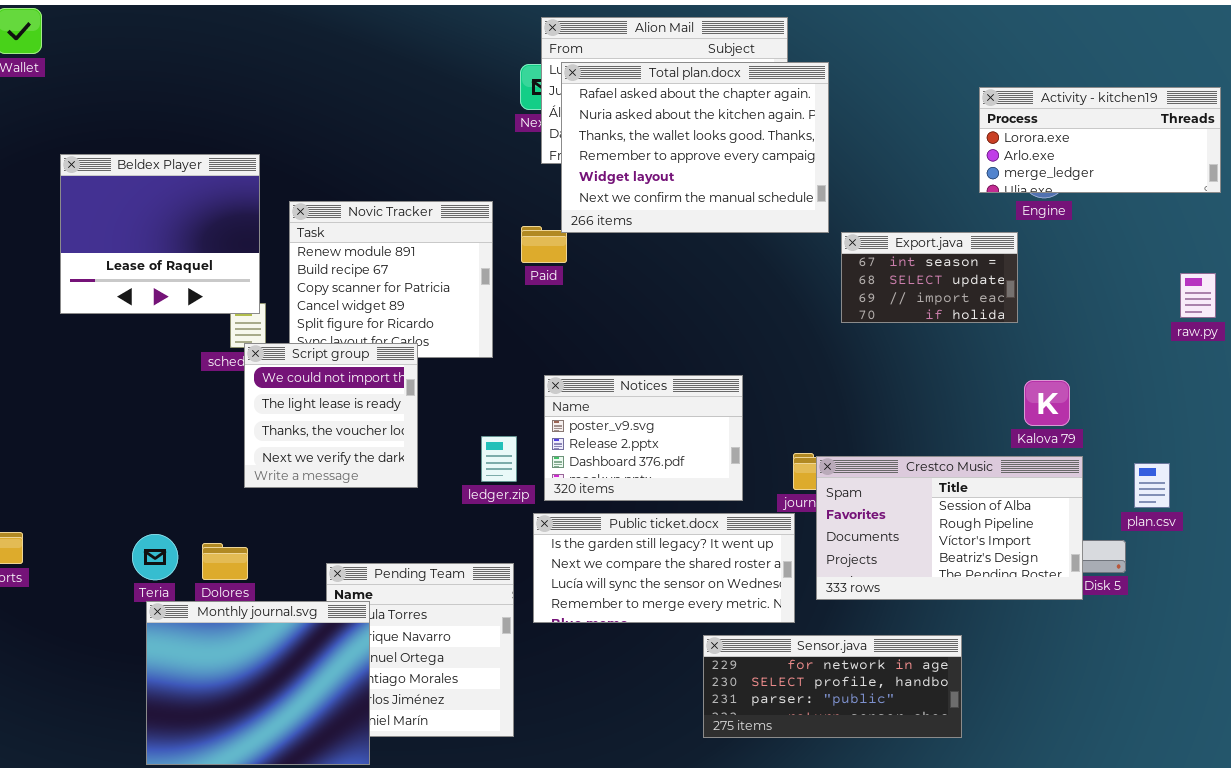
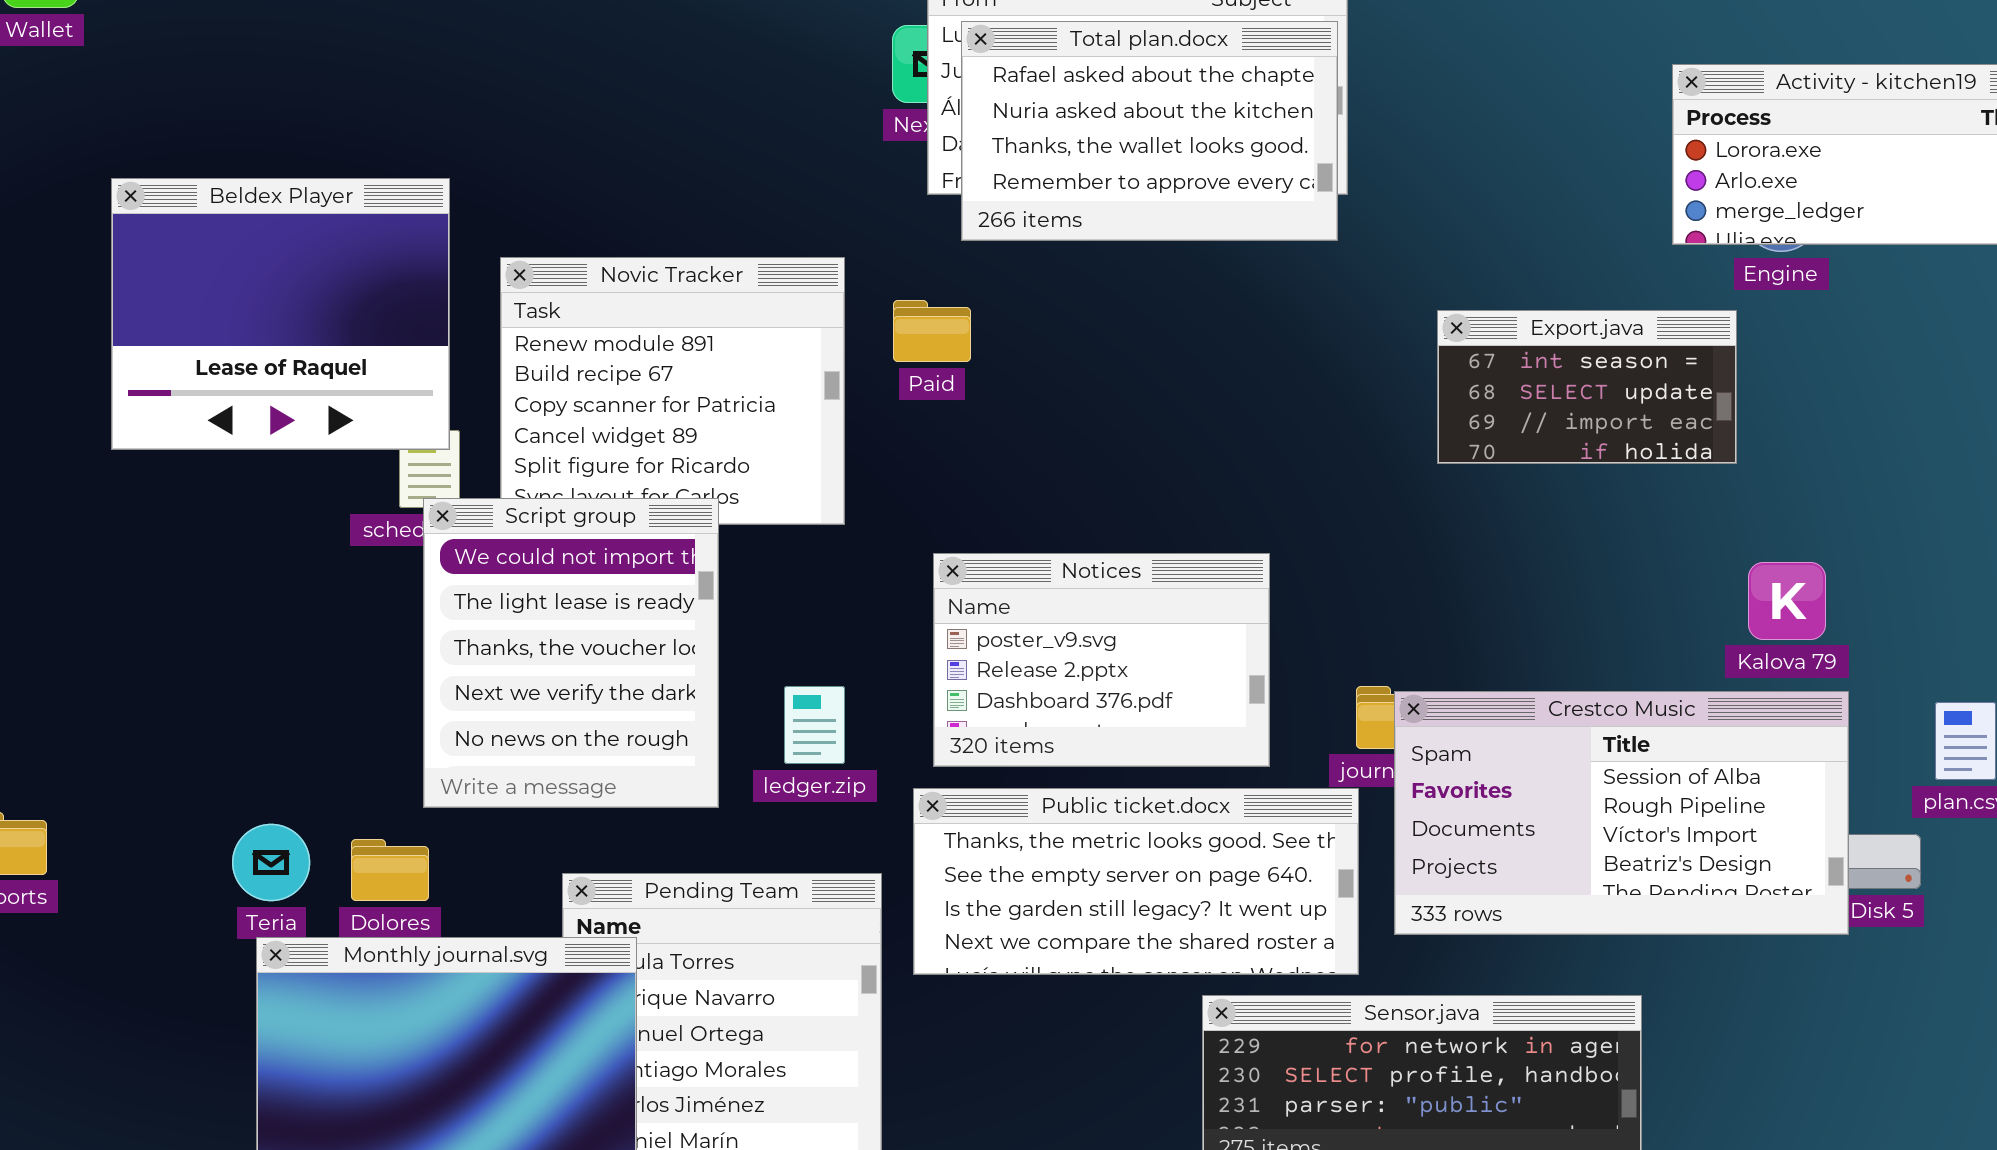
Total plan.docx: [561,62,829,233] -> [961,21,1338,241], resized
Script group: [244,343,418,488] -> [423,498,719,808], resized
ledger.zip: [481,436,517,482] -> [784,686,845,764], moved
Public ticket.docx: [533,513,795,623] -> [913,788,1359,975], scrolled up 2 rows

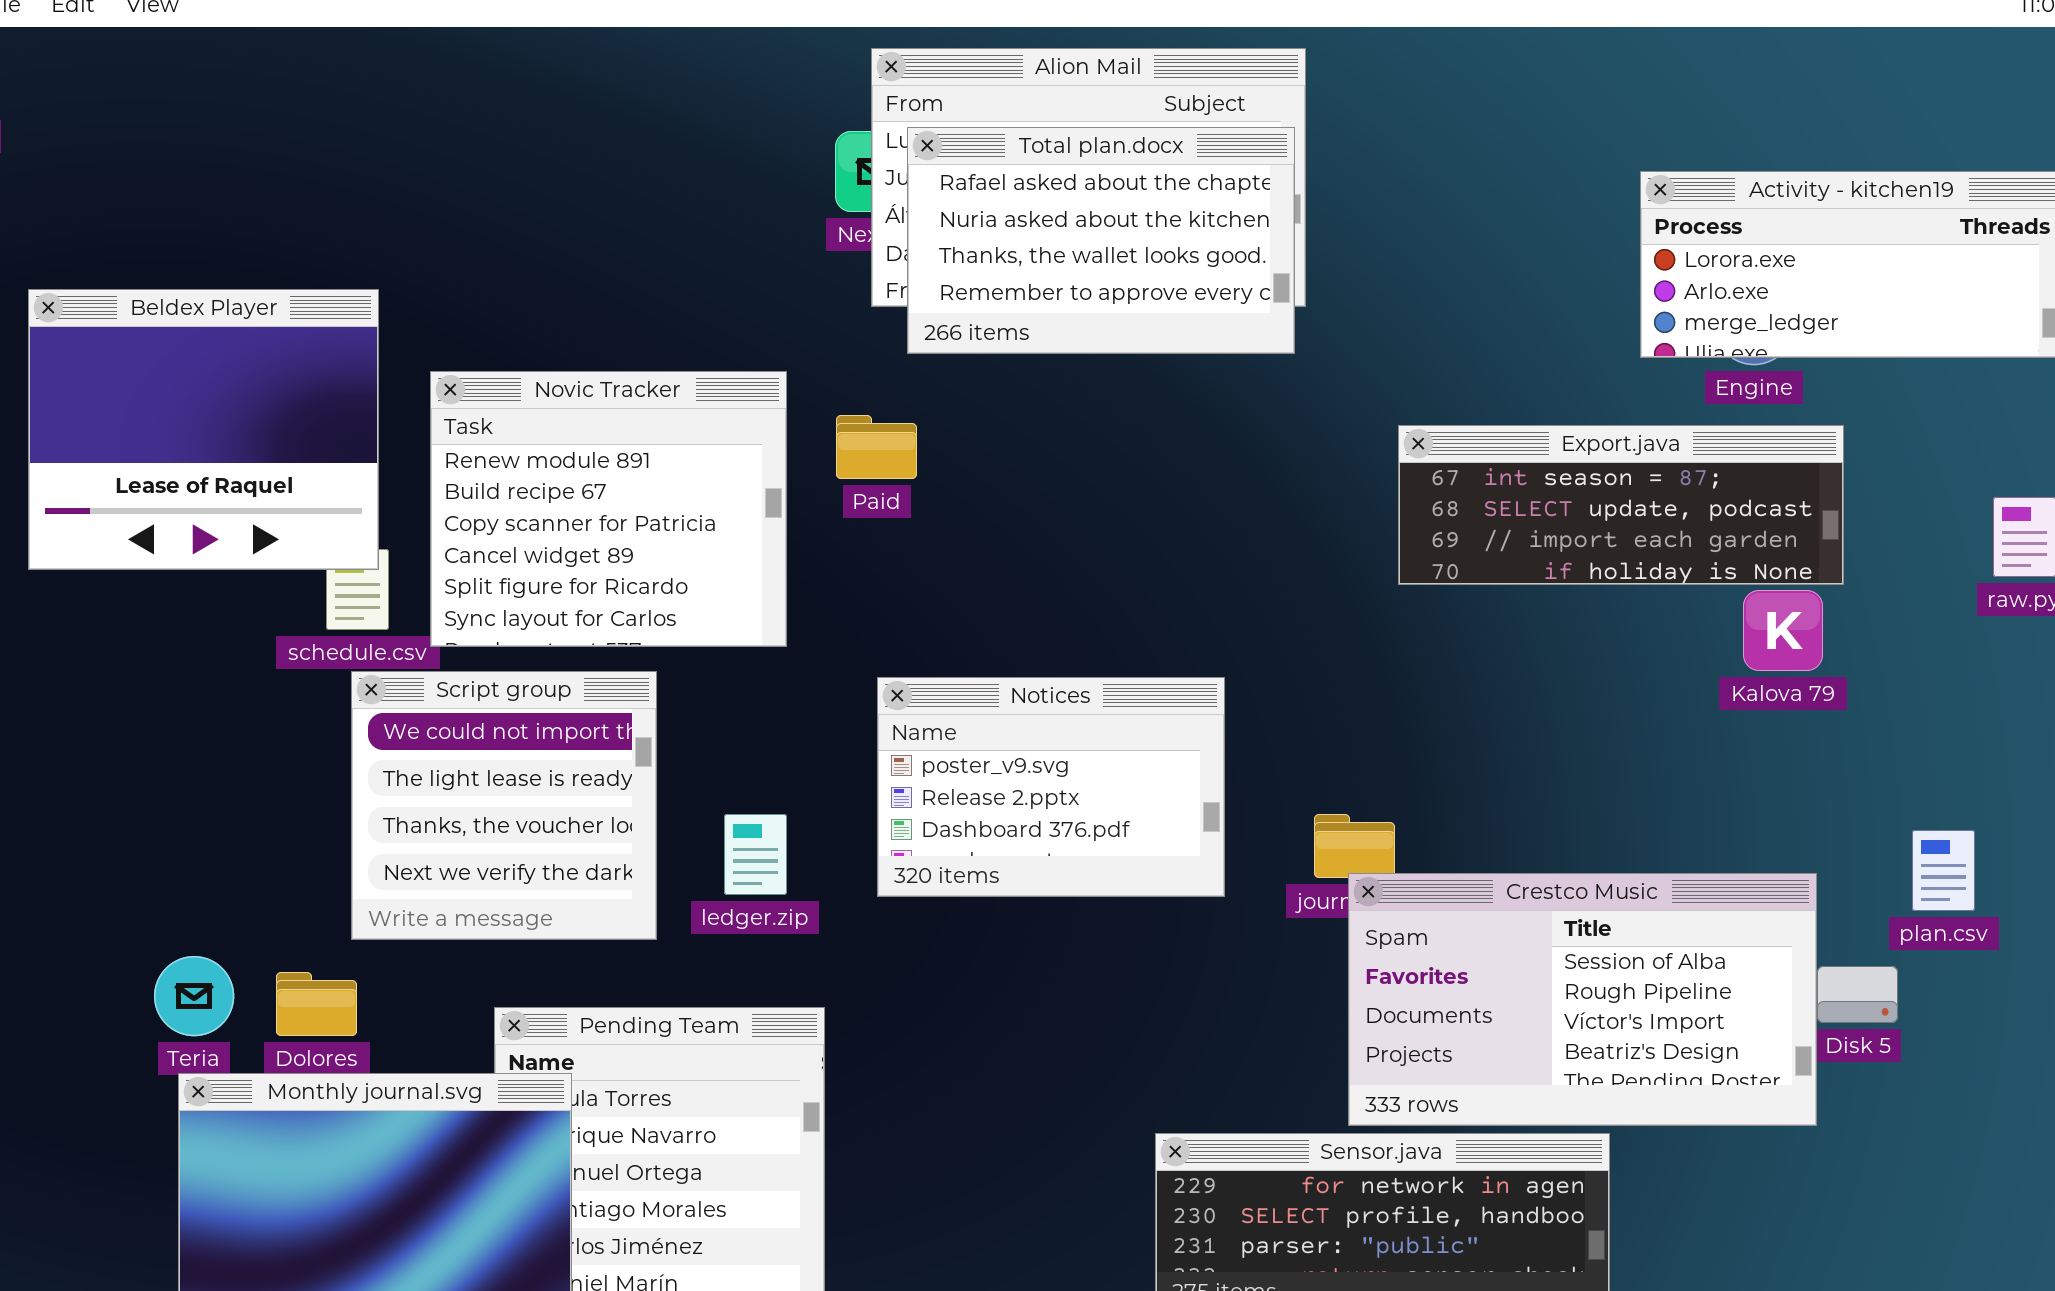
Export.java: [1437,310,1737,464] -> [1398,425,1844,585], resized
Script group: [423,498,719,808] -> [351,671,657,940], resized
Kalova 79: [1748,562,1826,640] -> [1743,590,1823,671], moved
Crestco Music: [1394,691,1849,935] -> [1348,873,1817,1126], moved
Public ticket.docx: [913,788,1359,975] -> none, closed

